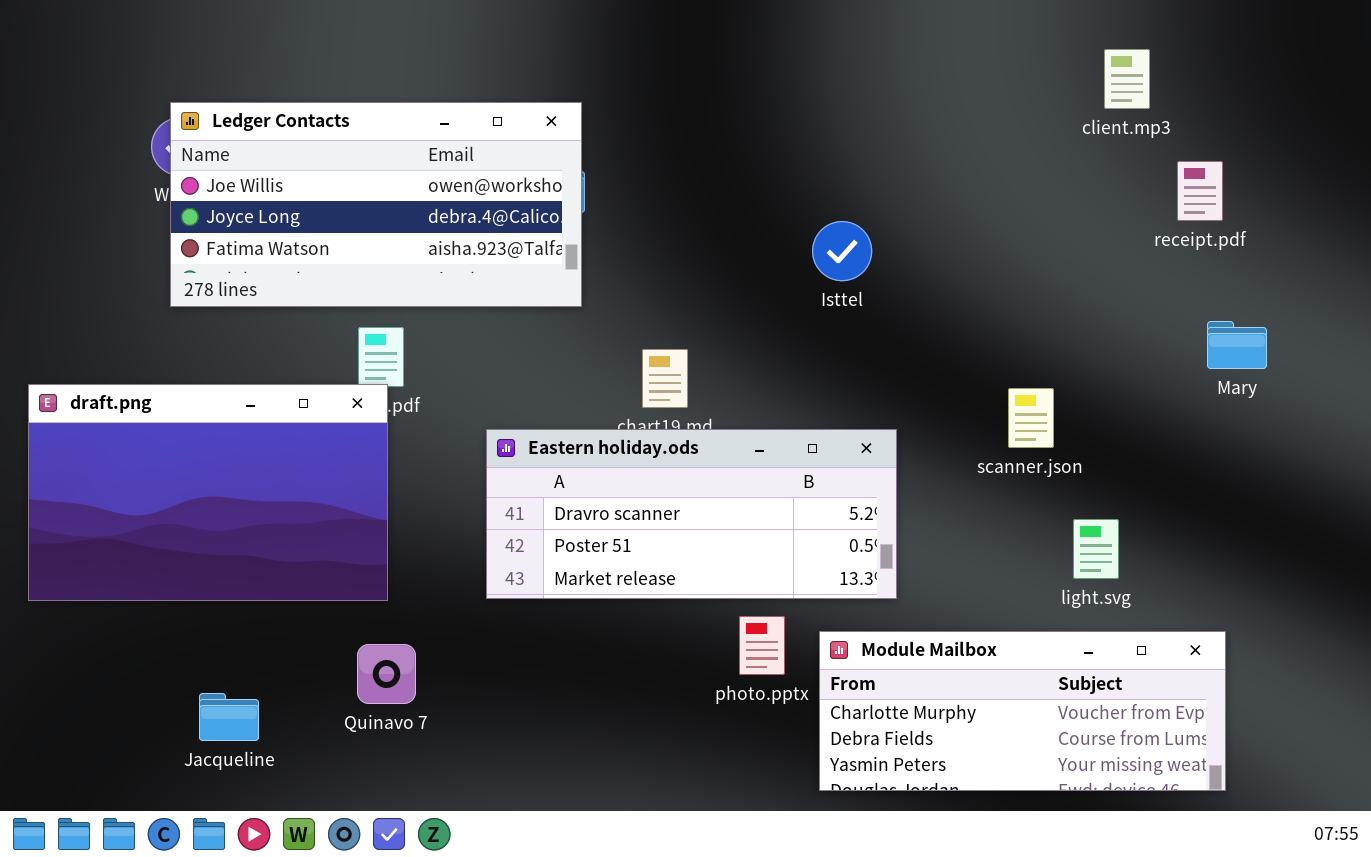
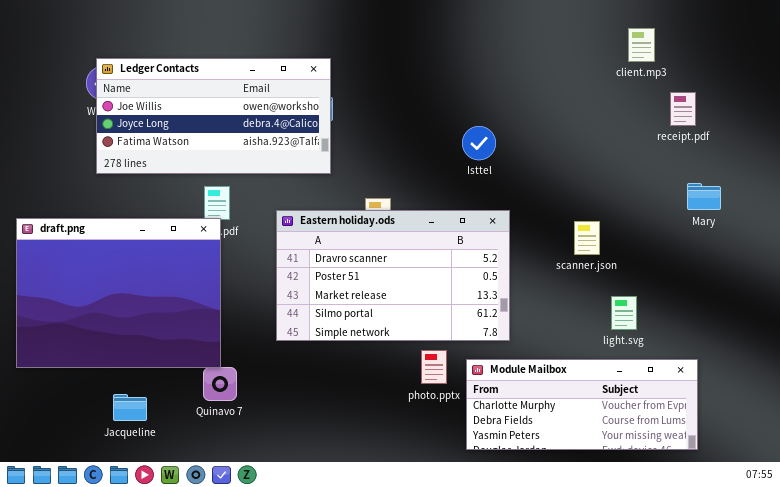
draft.png: [28,384,388,601] -> [16,218,221,368], resized
Eastern holiday.ods: [486,429,897,599] -> [276,210,510,341], resized

